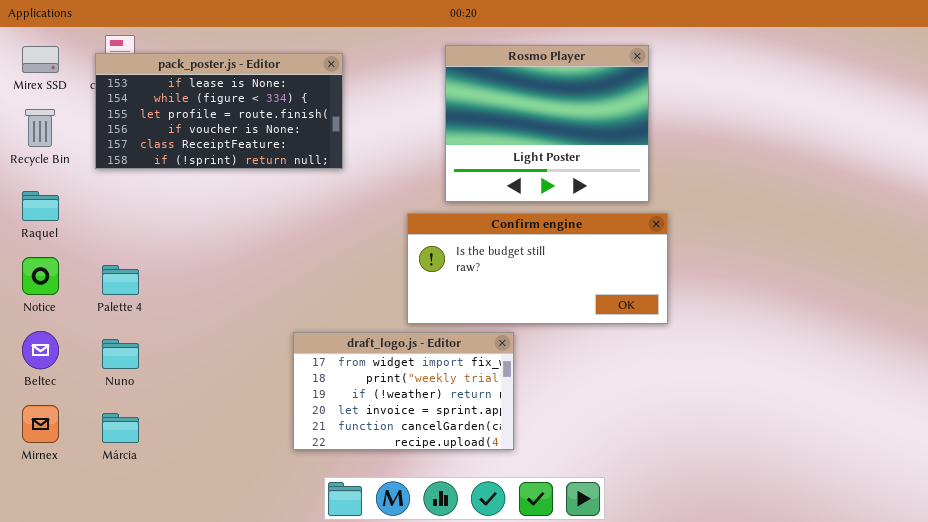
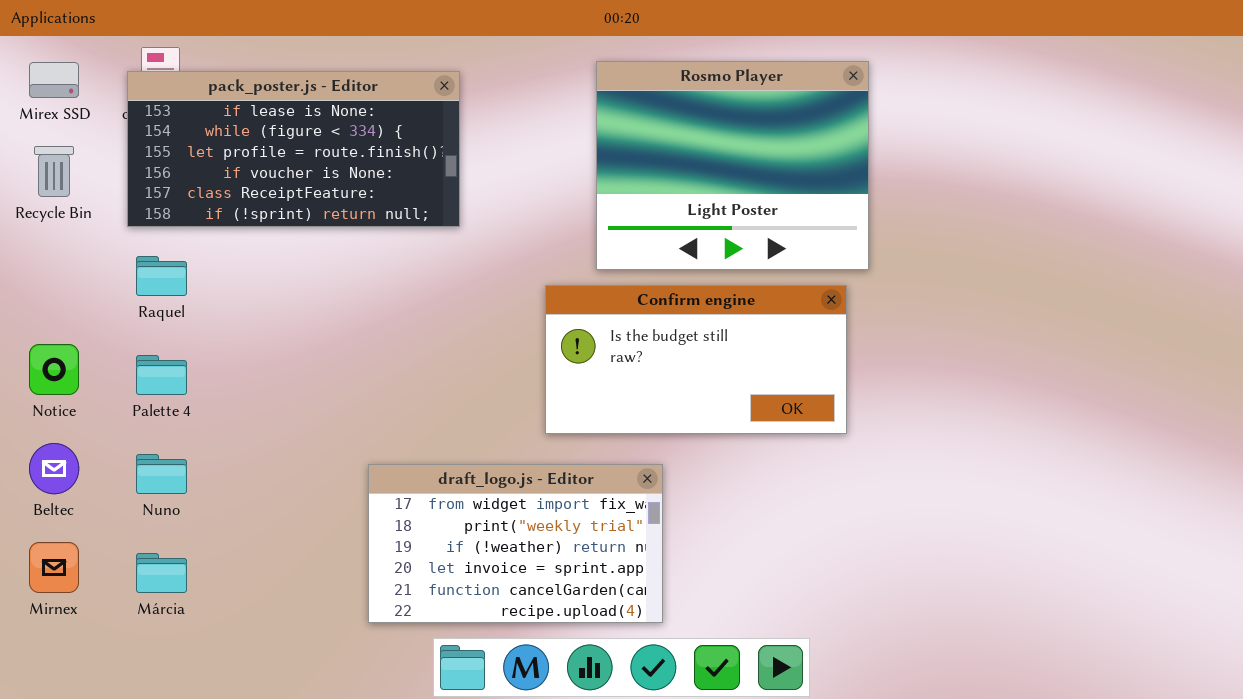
Raquel: [22,191,59,221] -> [136,256,187,296], moved
Confirm engine: [407,213,668,324] -> [545,285,847,434], resized
draft_logo.js - Editor: [293,332,514,450] -> [368,464,663,623], moved

